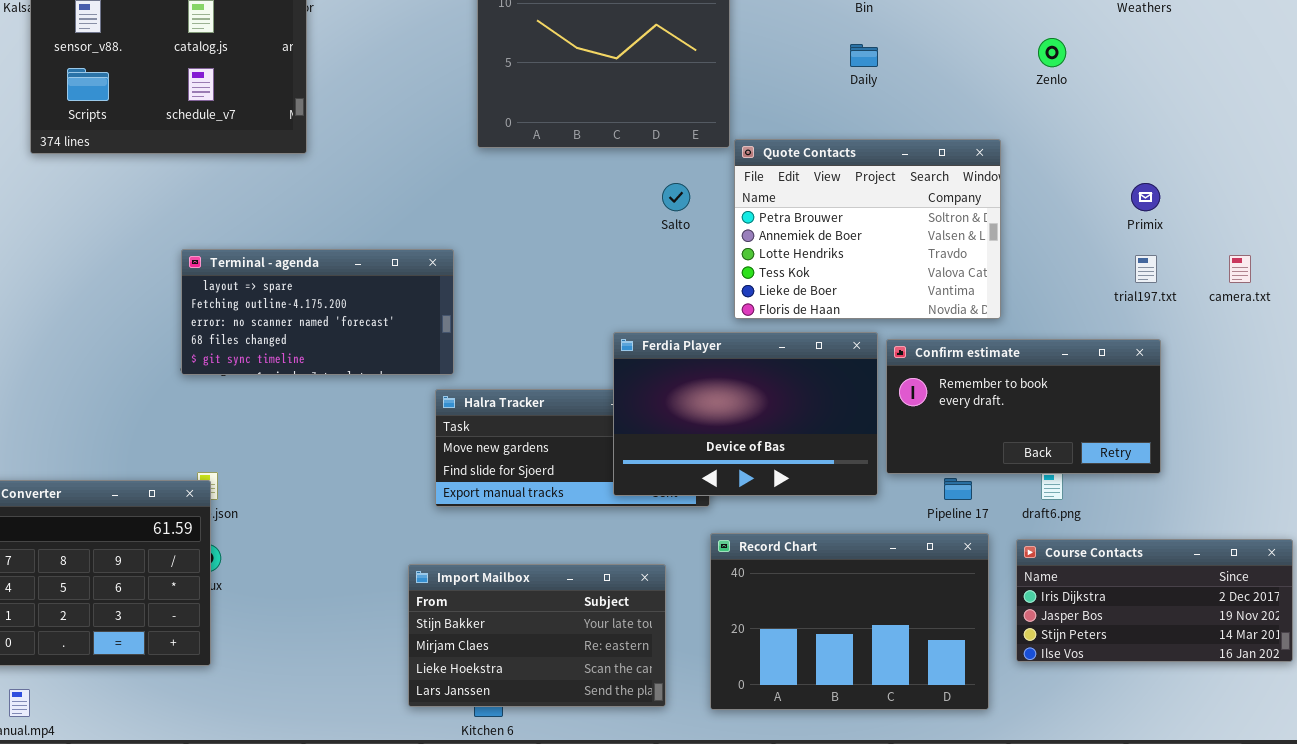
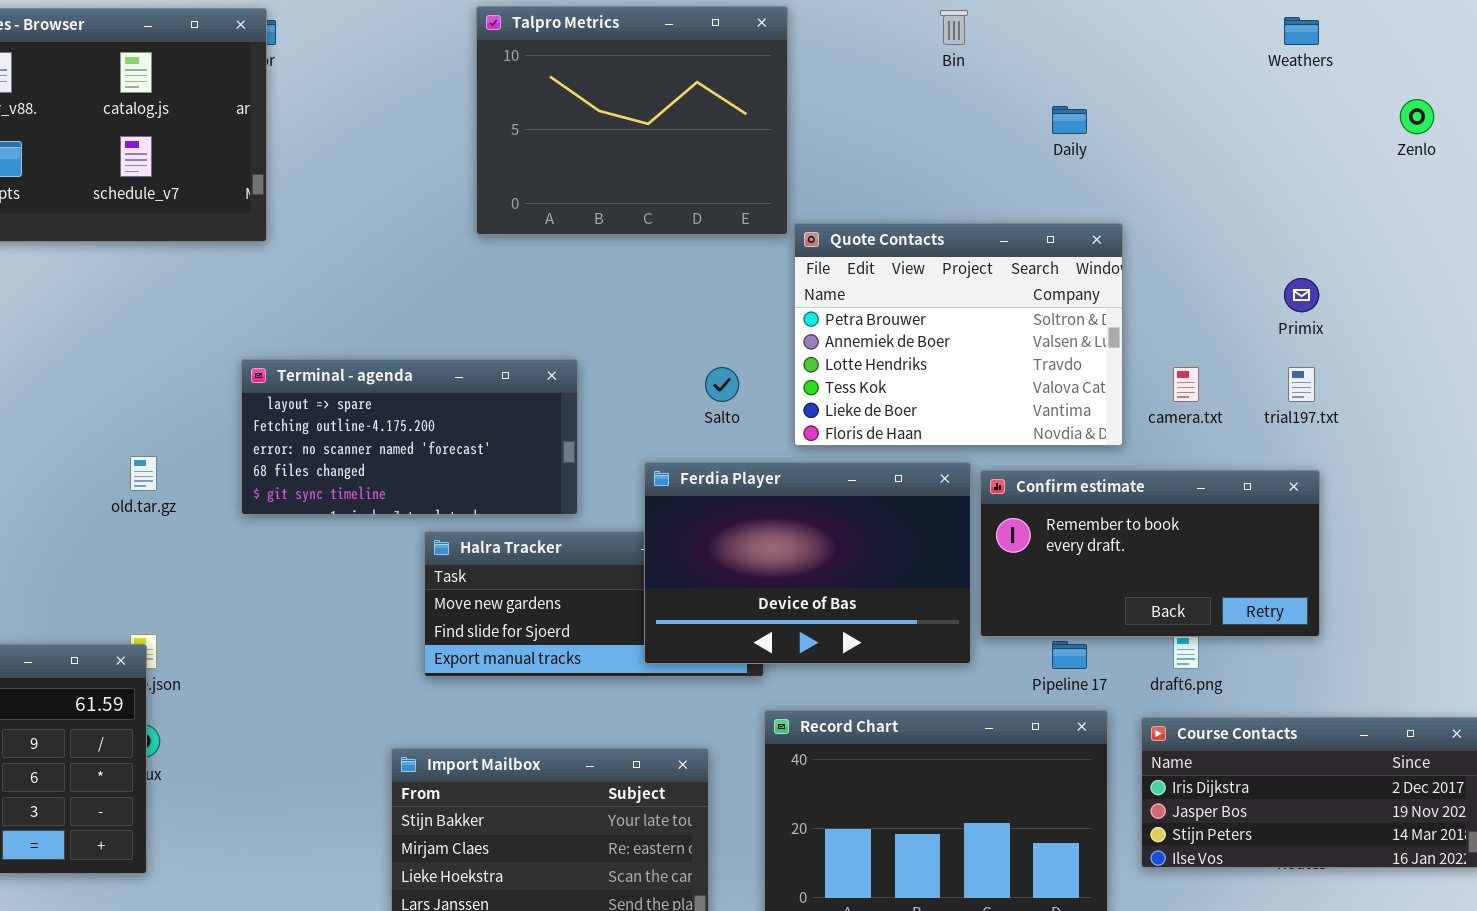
Zenlo: [1038,38,1066,67] -> [1400,99,1434,134], moved
Daily: [850,44,878,67] -> [1052,106,1087,134], moved
Salto: [662,183,690,211] -> [705,367,739,402], moved
Terminal - agenda: [181,249,454,375] -> [241,359,578,515], moved
camera.txt: [1229,255,1251,283] -> [1173,367,1199,402], moved

